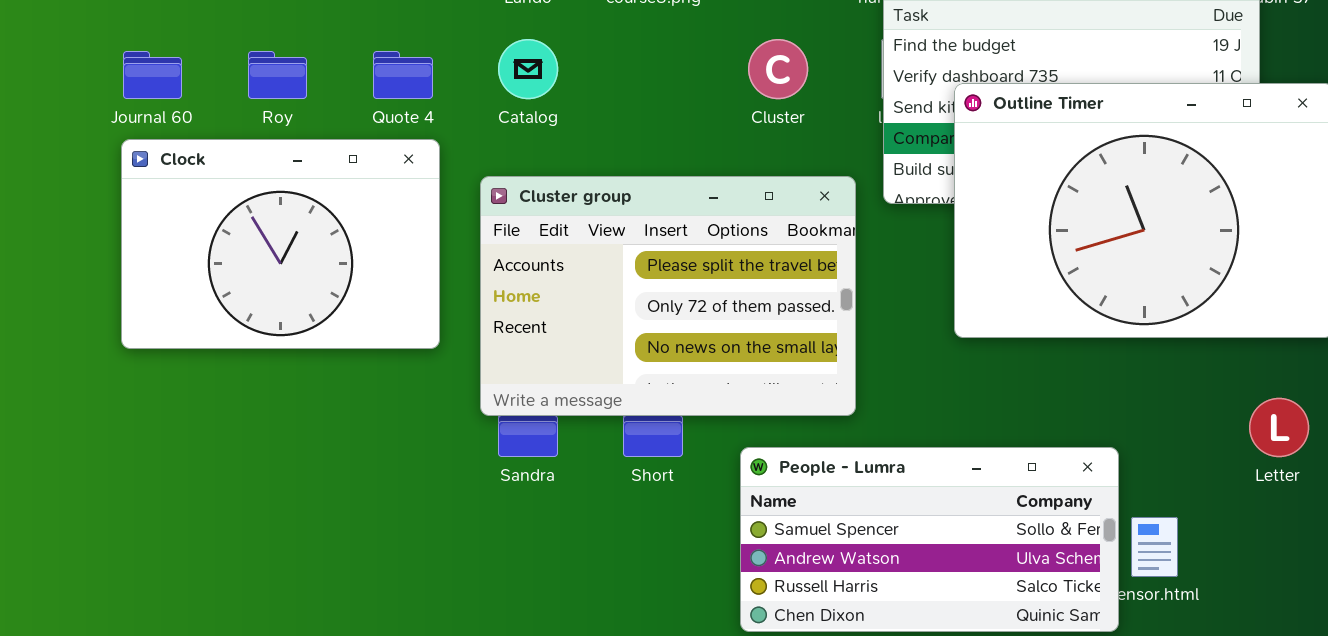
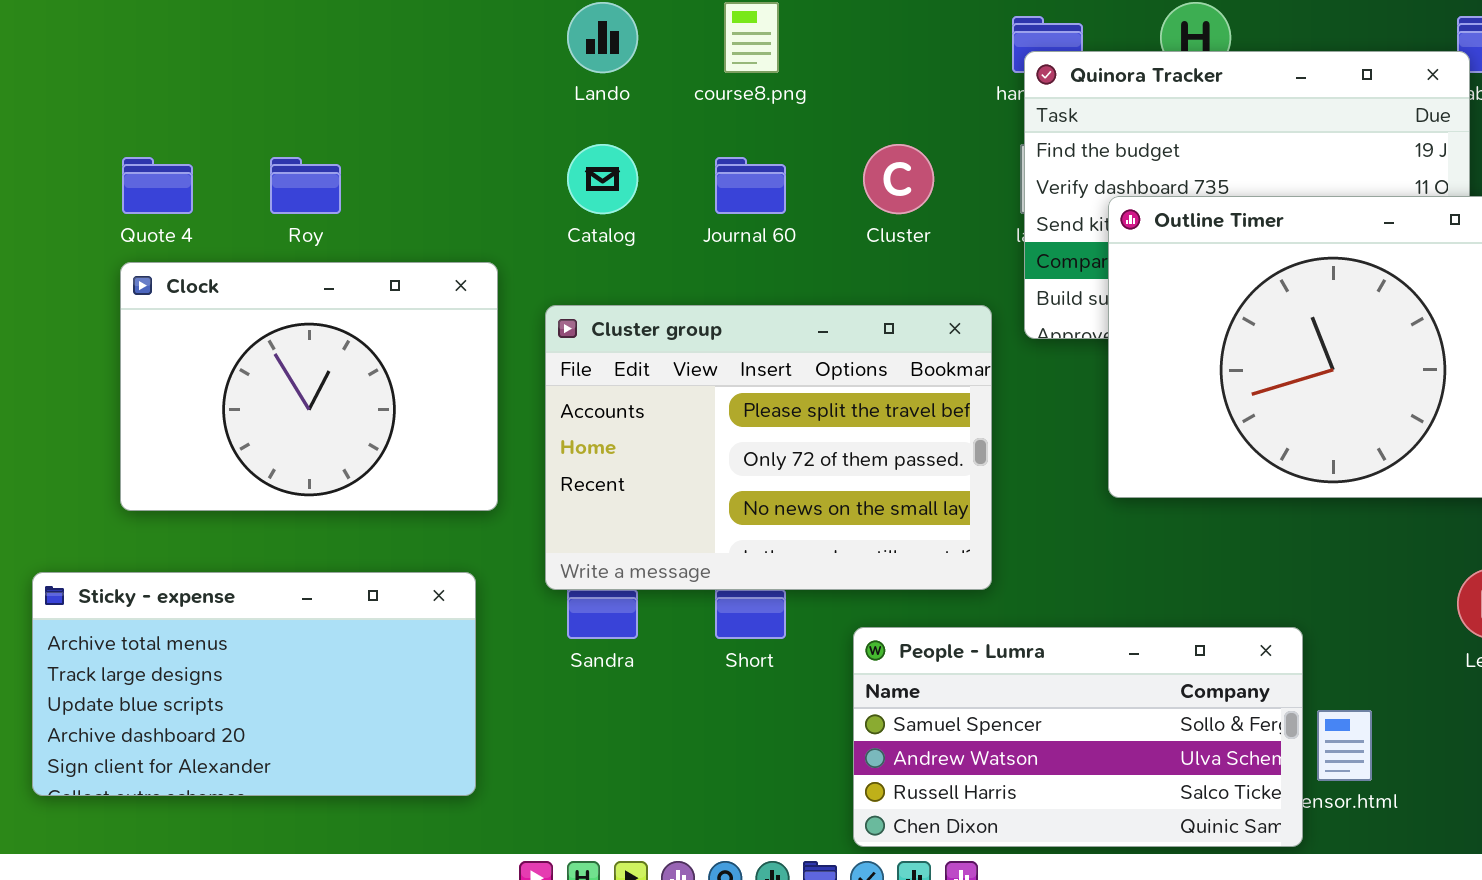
Journal 60: [123,51,182,99] -> [715,157,786,214], moved
Quote 4: [373,51,433,99] -> [122,157,193,214], moved
Sticky - expense: none -> [32,572,476,796], opened

